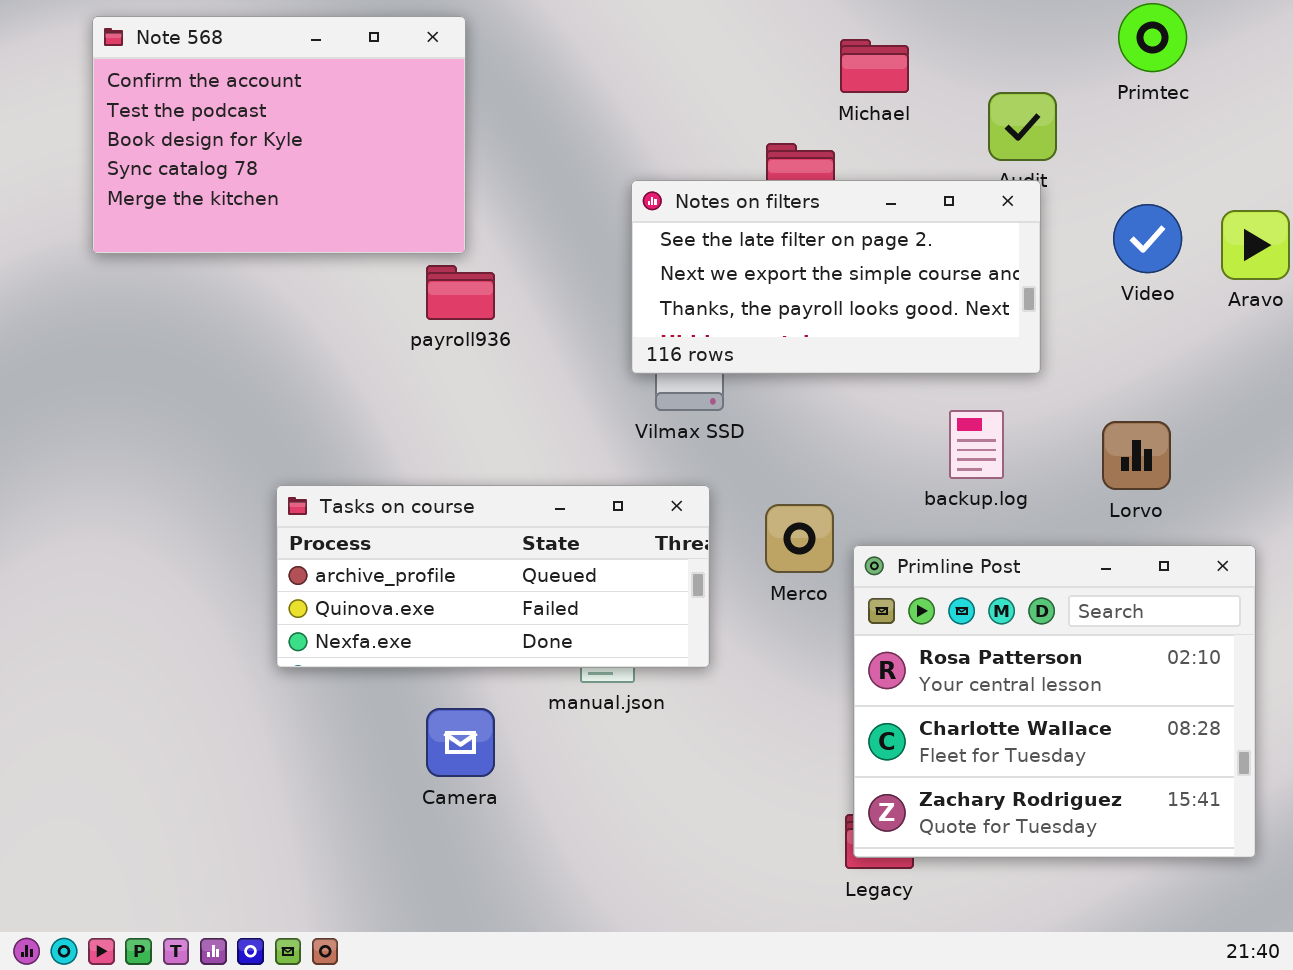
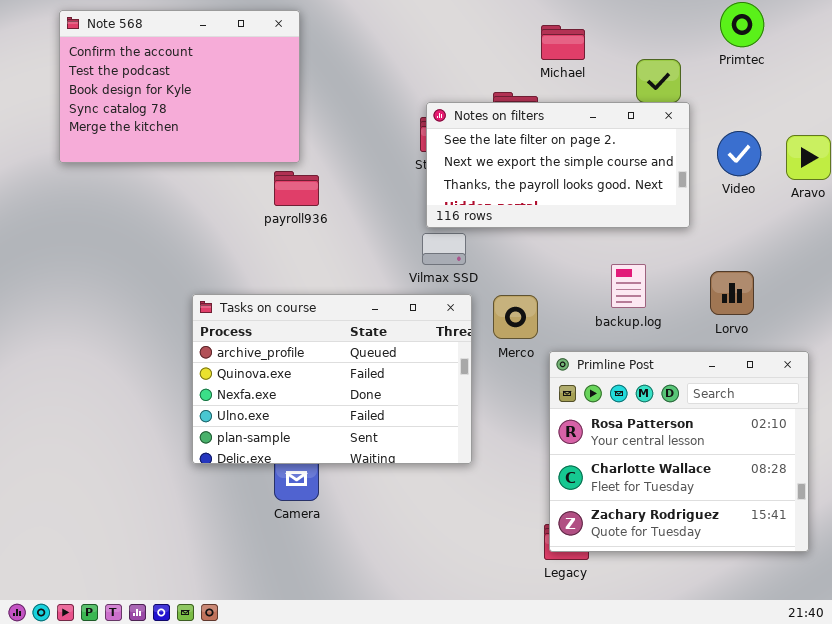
Notes on filters: [631,180,1041,374] -> [426,102,690,228], moved
Tasks on course: [276,485,710,668] -> [192,294,472,464], moved, resized
Merco: [765,504,834,573] -> [493,295,538,339], moved

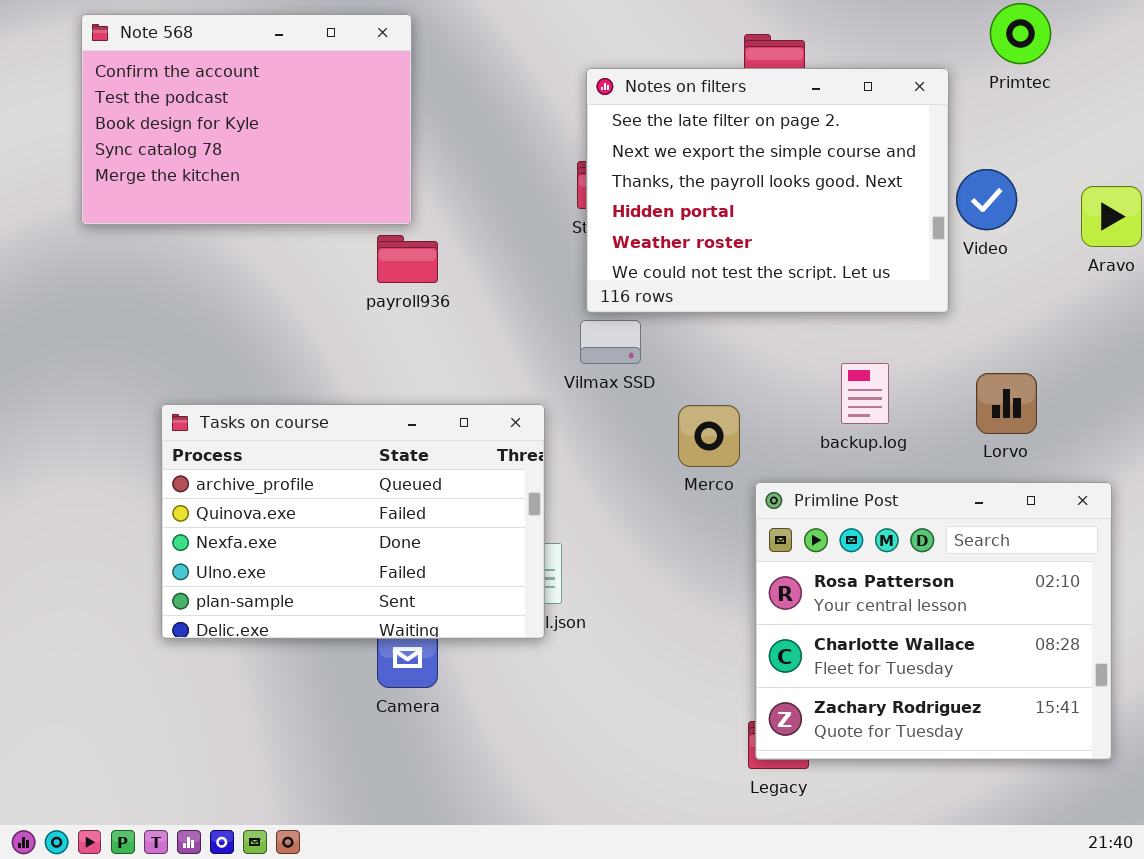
Notes on filters: [426,102,690,228] -> [586,68,949,313], resized
Video: [717,131,761,176] -> [956,169,1017,230], moved
Tasks on course: [192,294,472,464] -> [161,404,545,639], moved

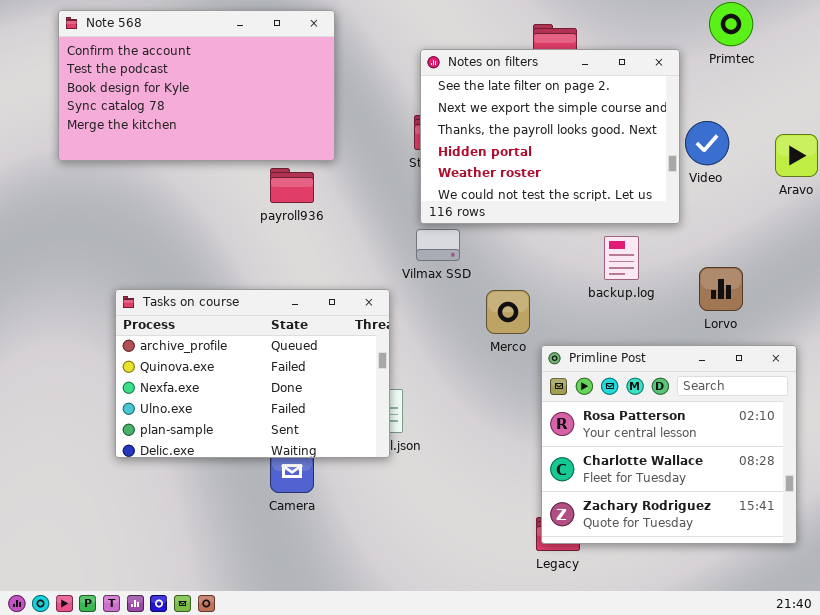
Note 568: [81,14,412,225] -> [58,10,335,161], resized
backup.log: [841,363,889,424] -> [604,236,639,280], moved

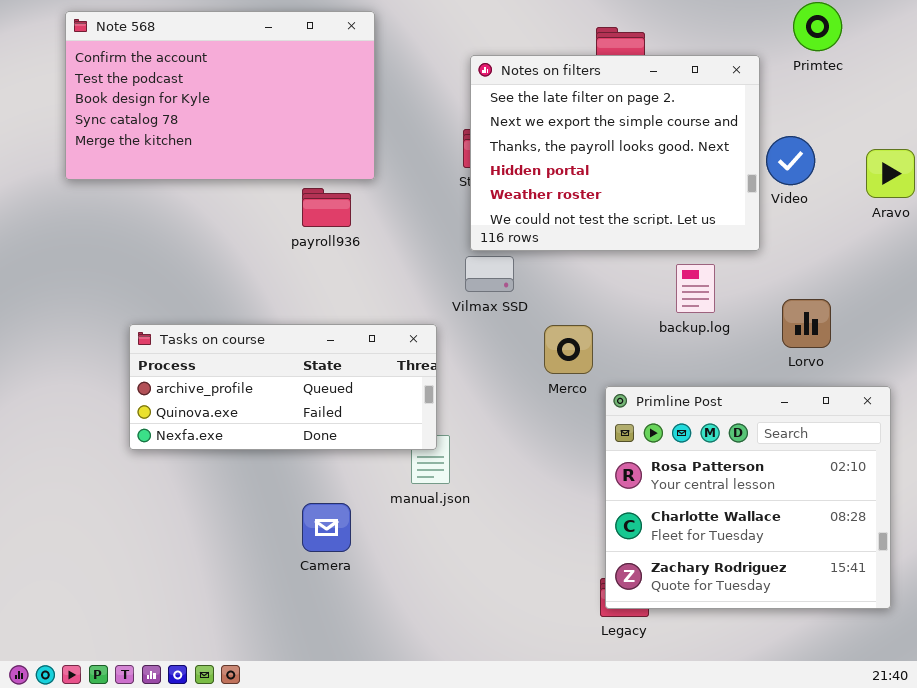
Tasks on course: [115,289,390,458] -> [129,324,437,450], resized

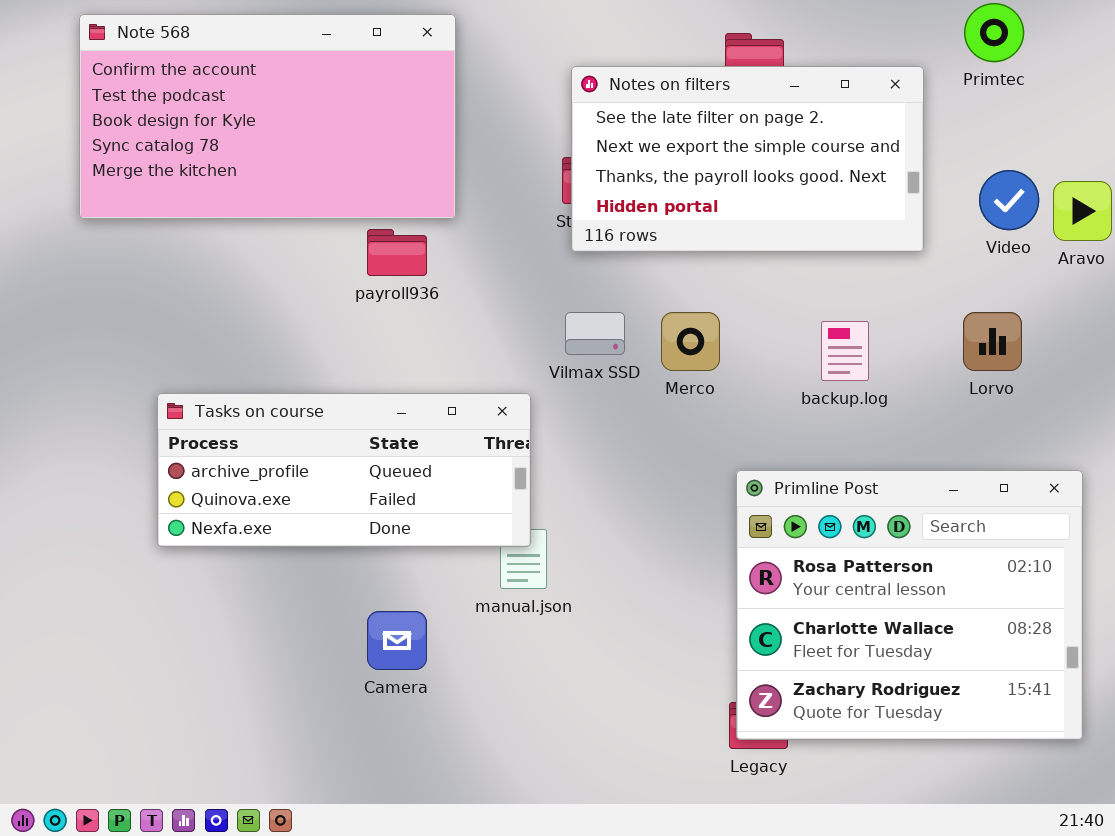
Notes on filters: [470,55,760,251] -> [571,66,924,252], resized
Video: [766,136,815,185] -> [979,170,1039,230], moved
Lorvo: [782,299,831,348] -> [963,312,1022,371], moved
Merco: [544,325,593,374] -> [661,312,720,371], moved

